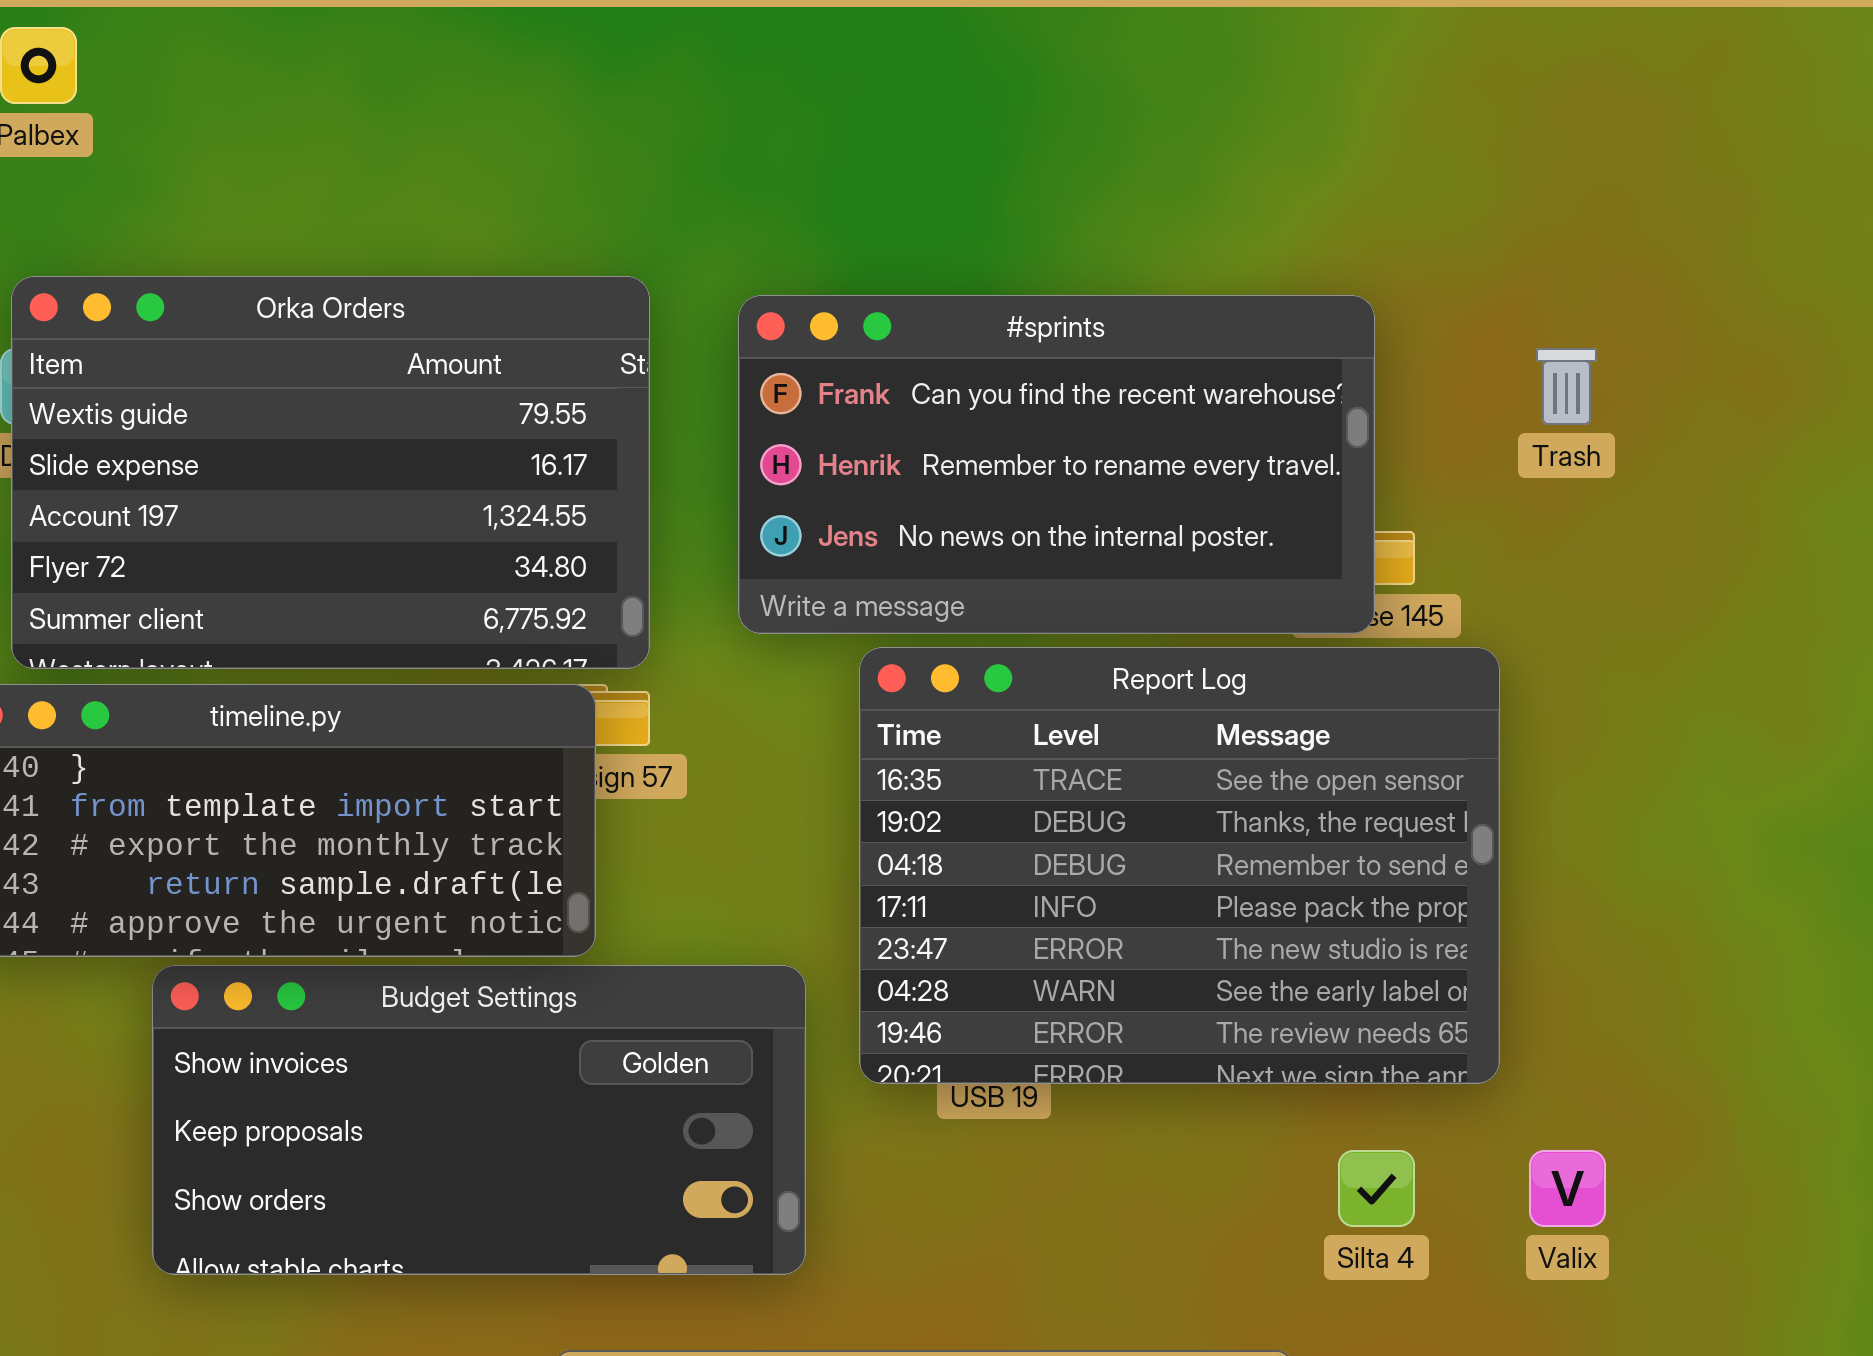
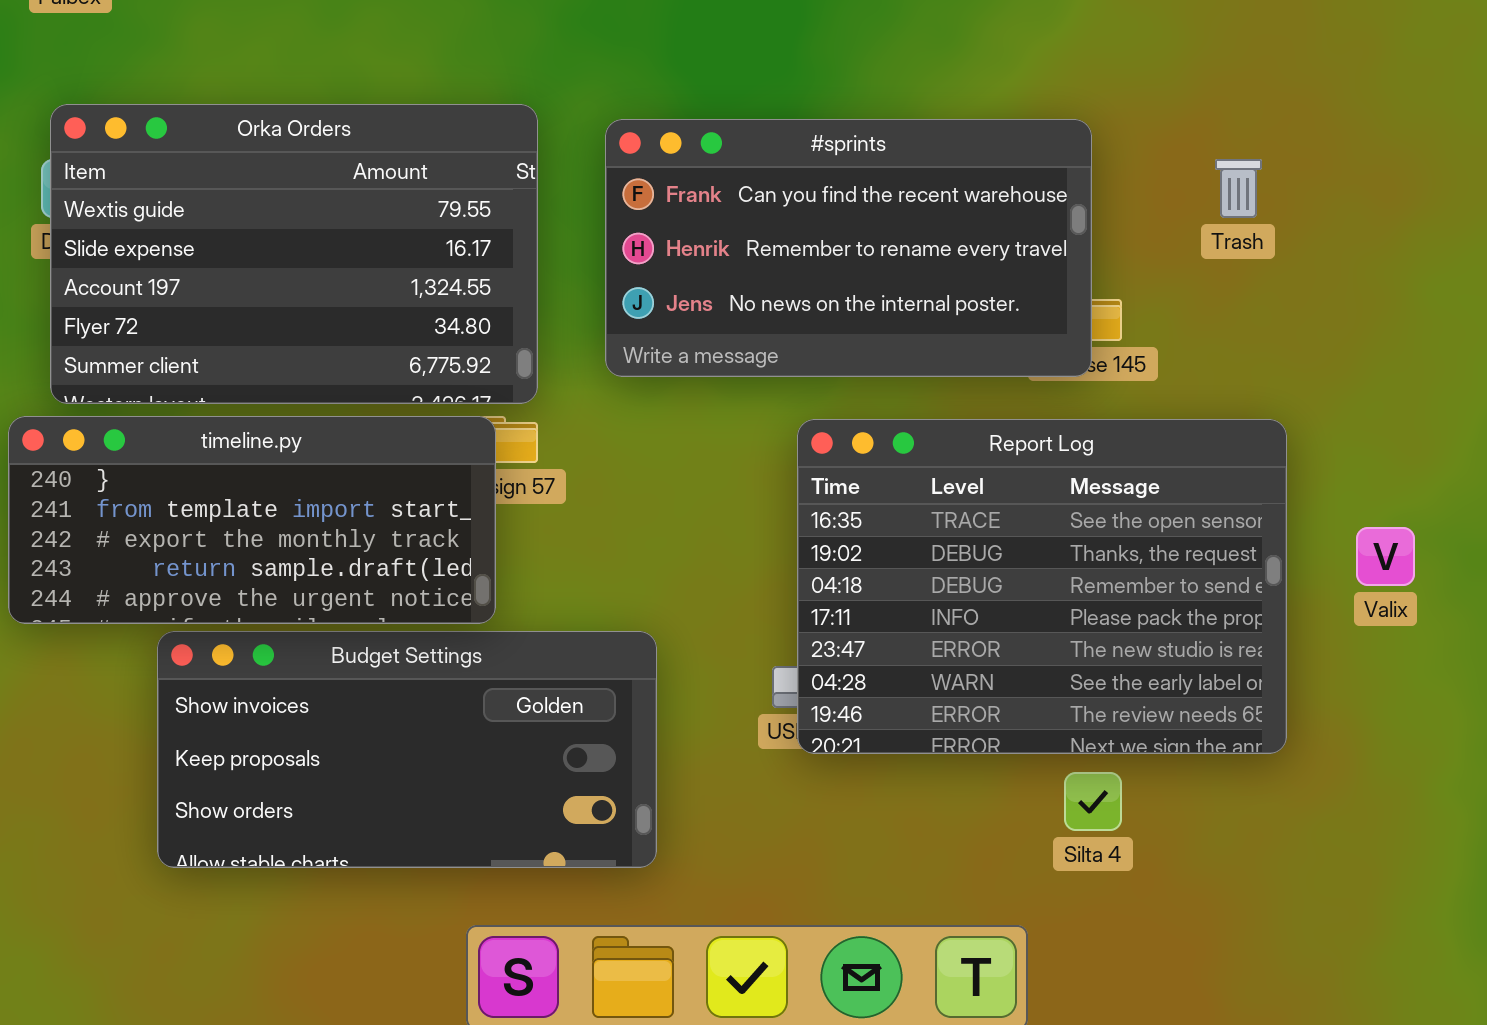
Report Log: [859,647,1500,1084] -> [797,419,1287,754], moved
Valix: [1529,1150,1606,1227] -> [1356,527,1415,586], moved

